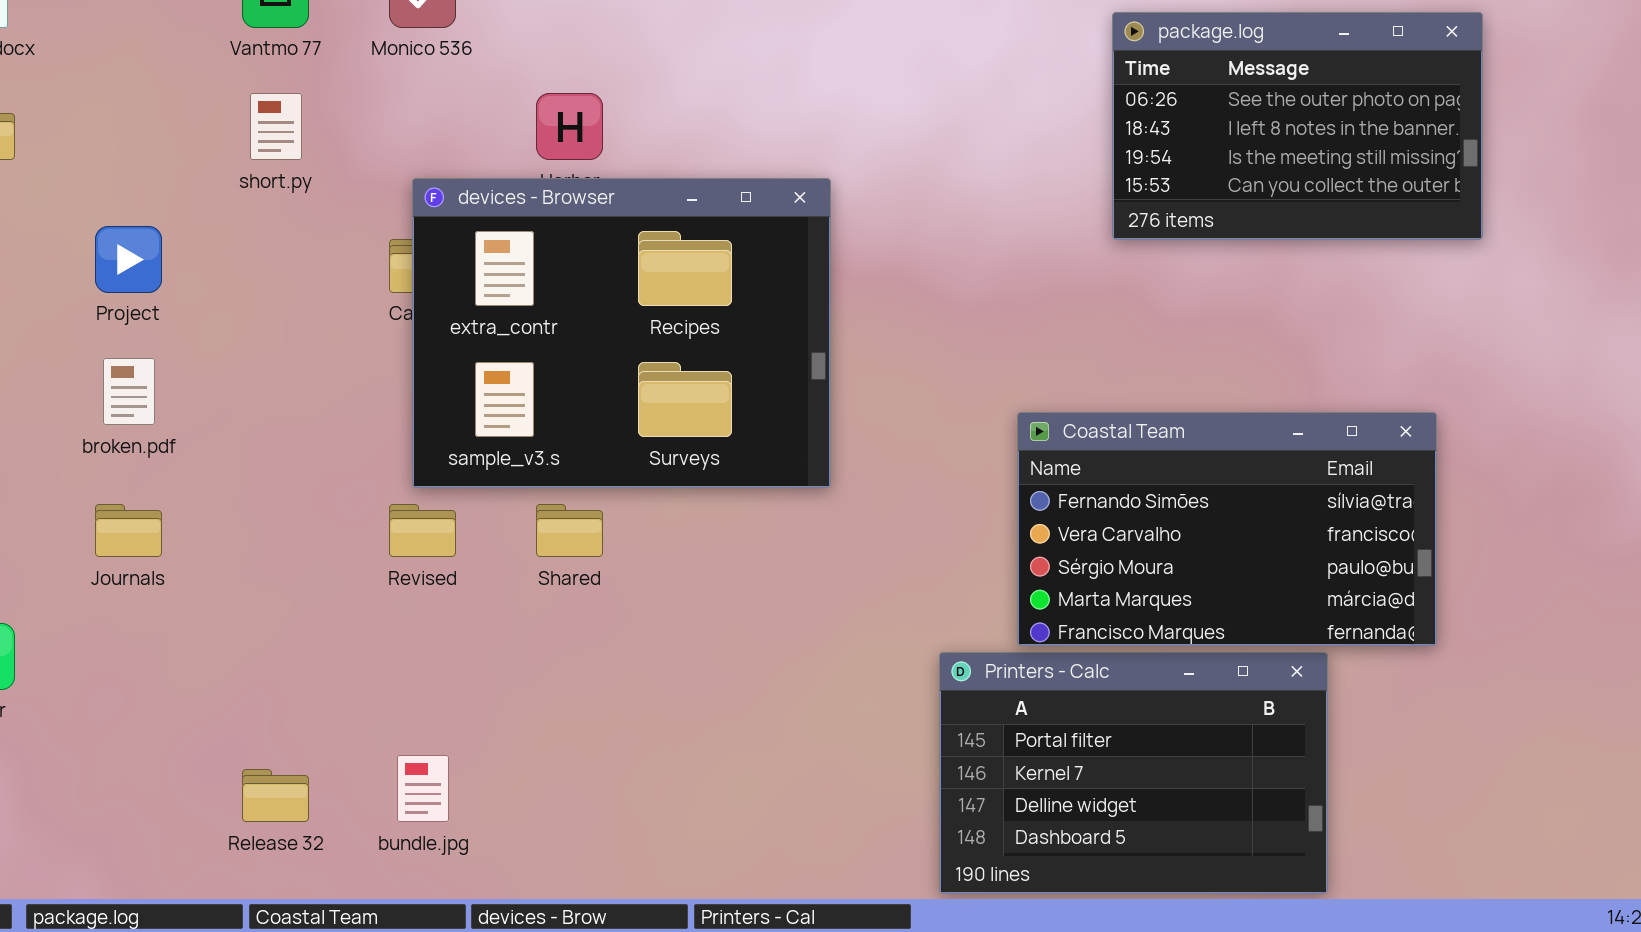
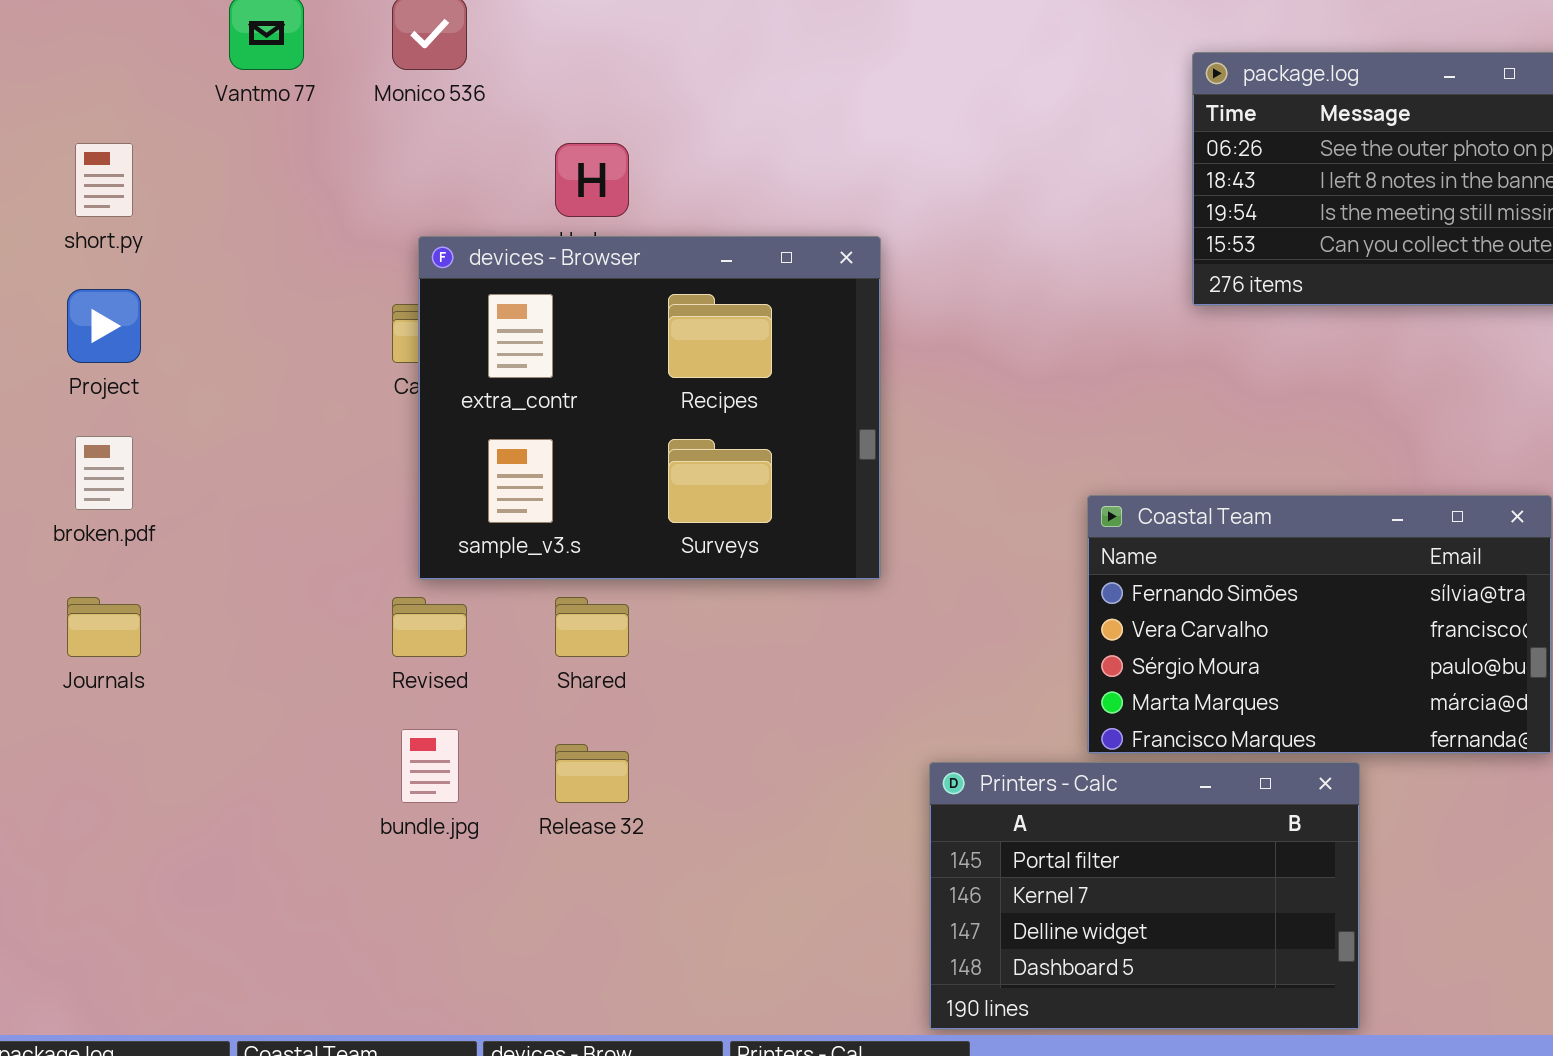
short.py: [250,93,302,160] -> [75,143,133,217], moved
Printers - Calc: [939,652,1328,894] -> [929,762,1360,1030], moved
bundle.jpg: [397,755,449,822] -> [401,729,459,803], moved
Release 32: [242,769,309,822] -> [555,744,629,803], moved

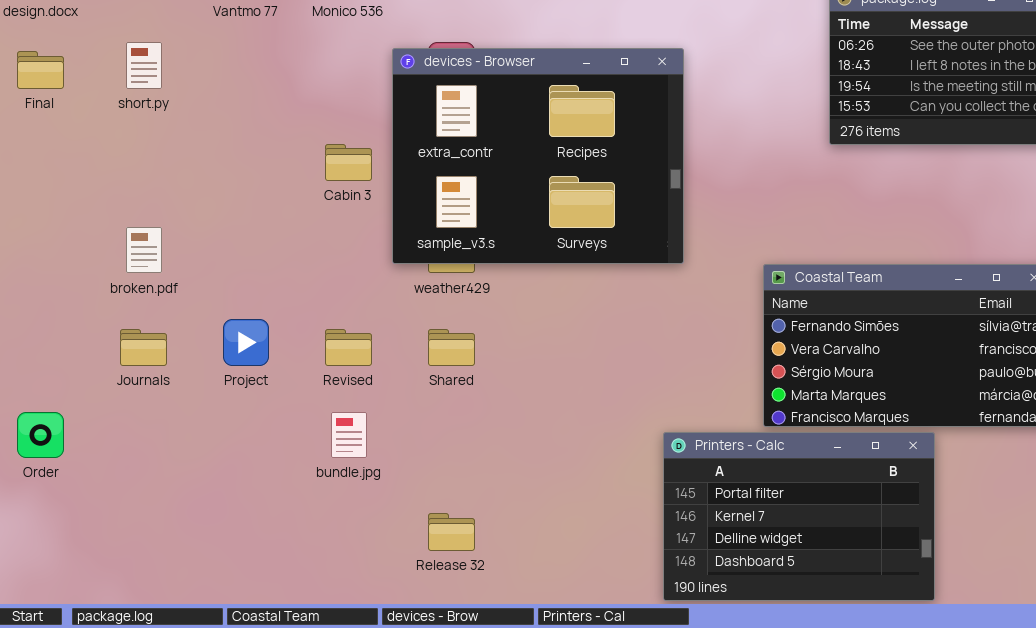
devices - Browser: [418,236,881,580] -> [392,48,684,264], moved
Project: [67,289,141,363] -> [223,319,269,366], moved
Release 32: [555,744,629,803] -> [428,513,475,551], moved

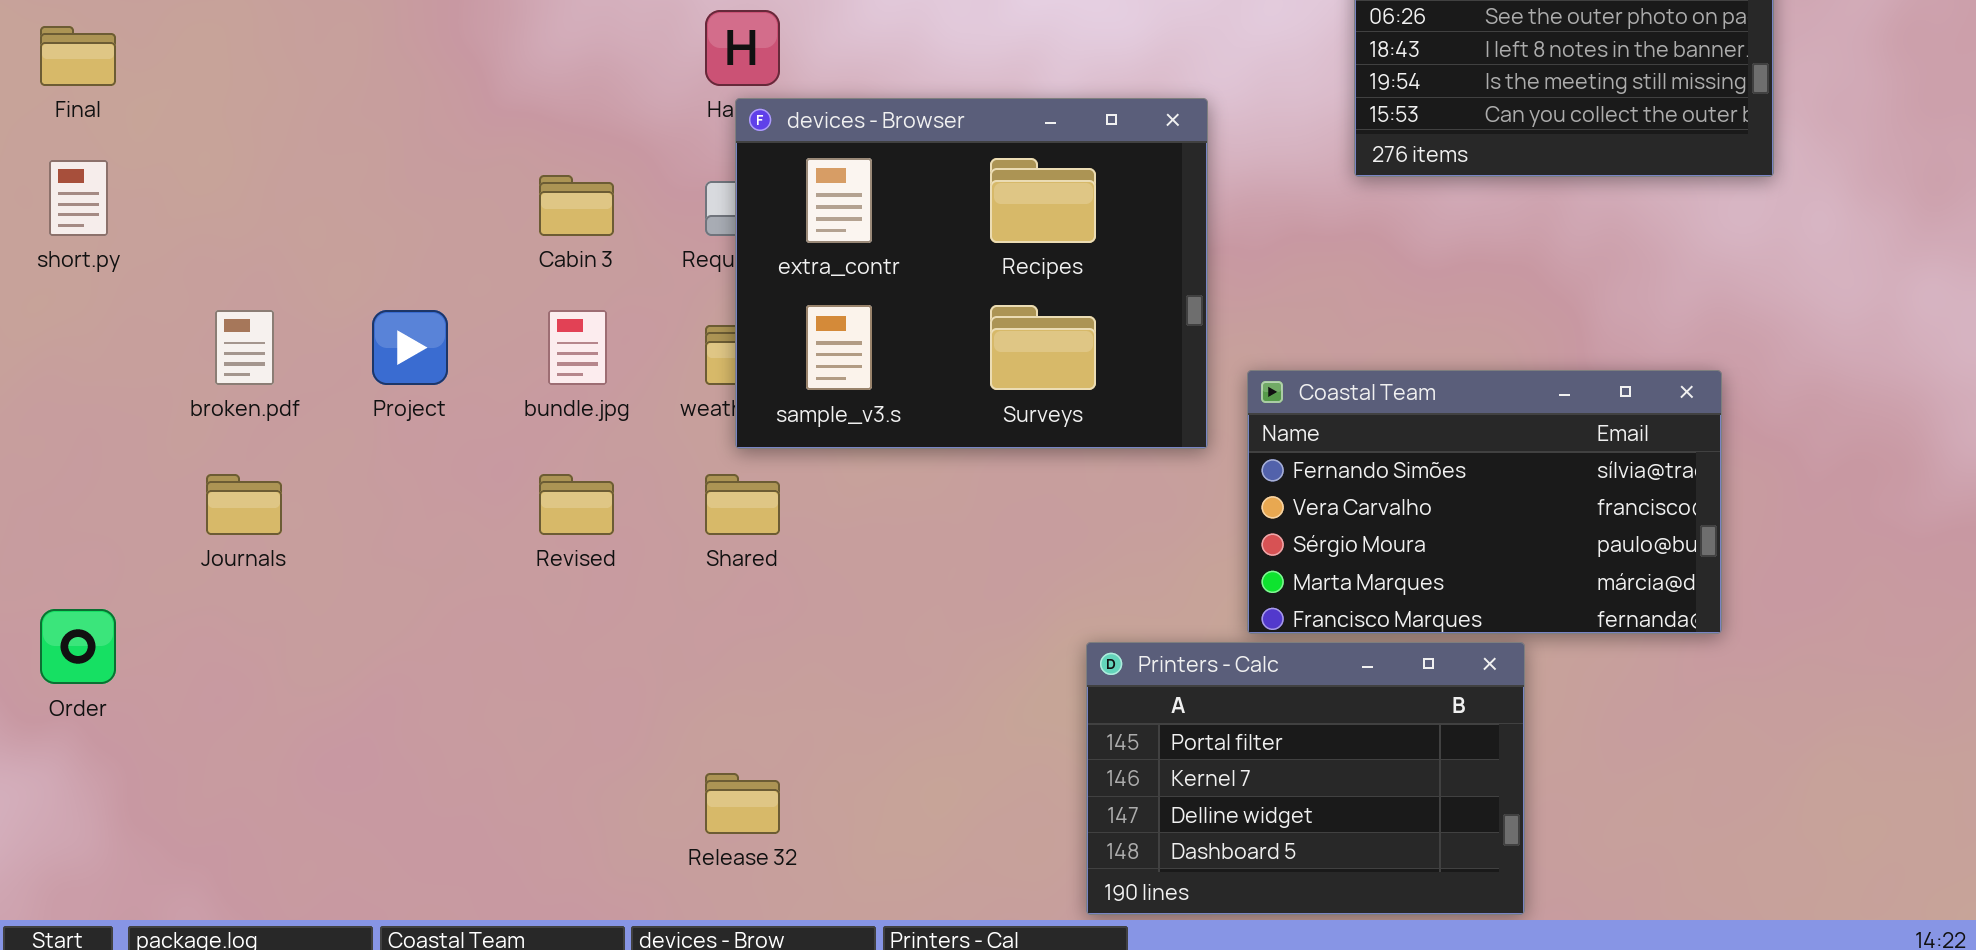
short.py: [126,42,162,89] -> [49,160,108,236], moved
devices - Browser: [392,48,684,264] -> [735,98,1208,449], moved
Project: [223,319,269,366] -> [372,310,448,385], moved
bundle.jpg: [331,412,367,458] -> [548,310,607,385], moved

